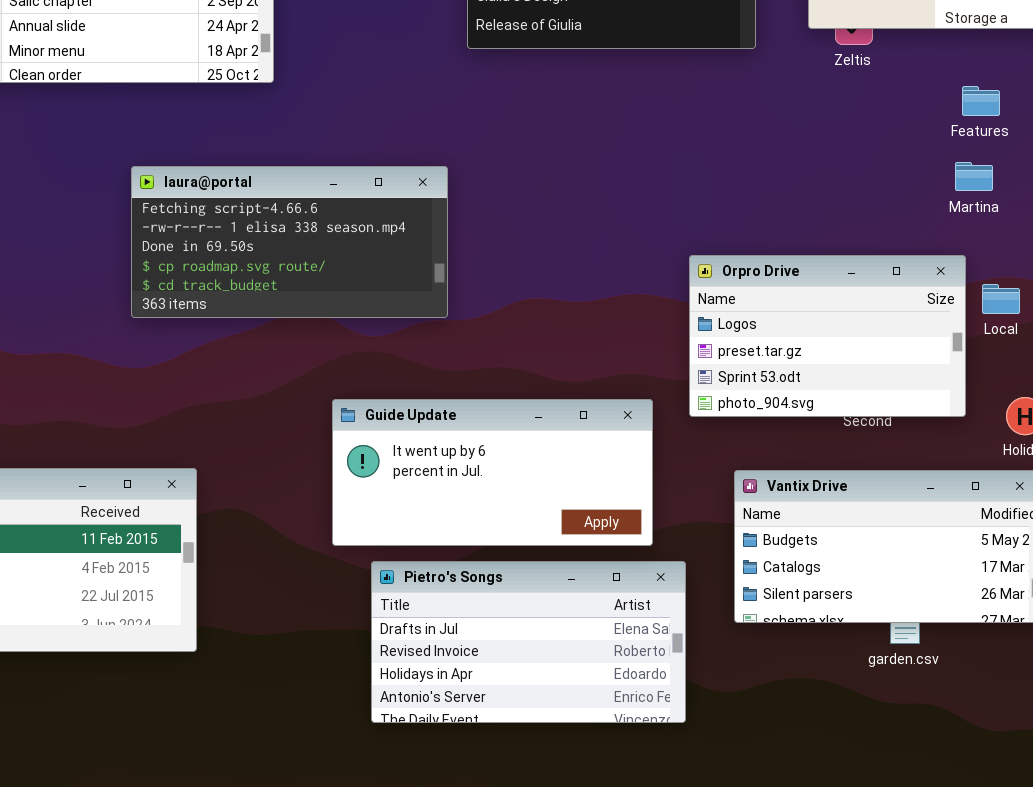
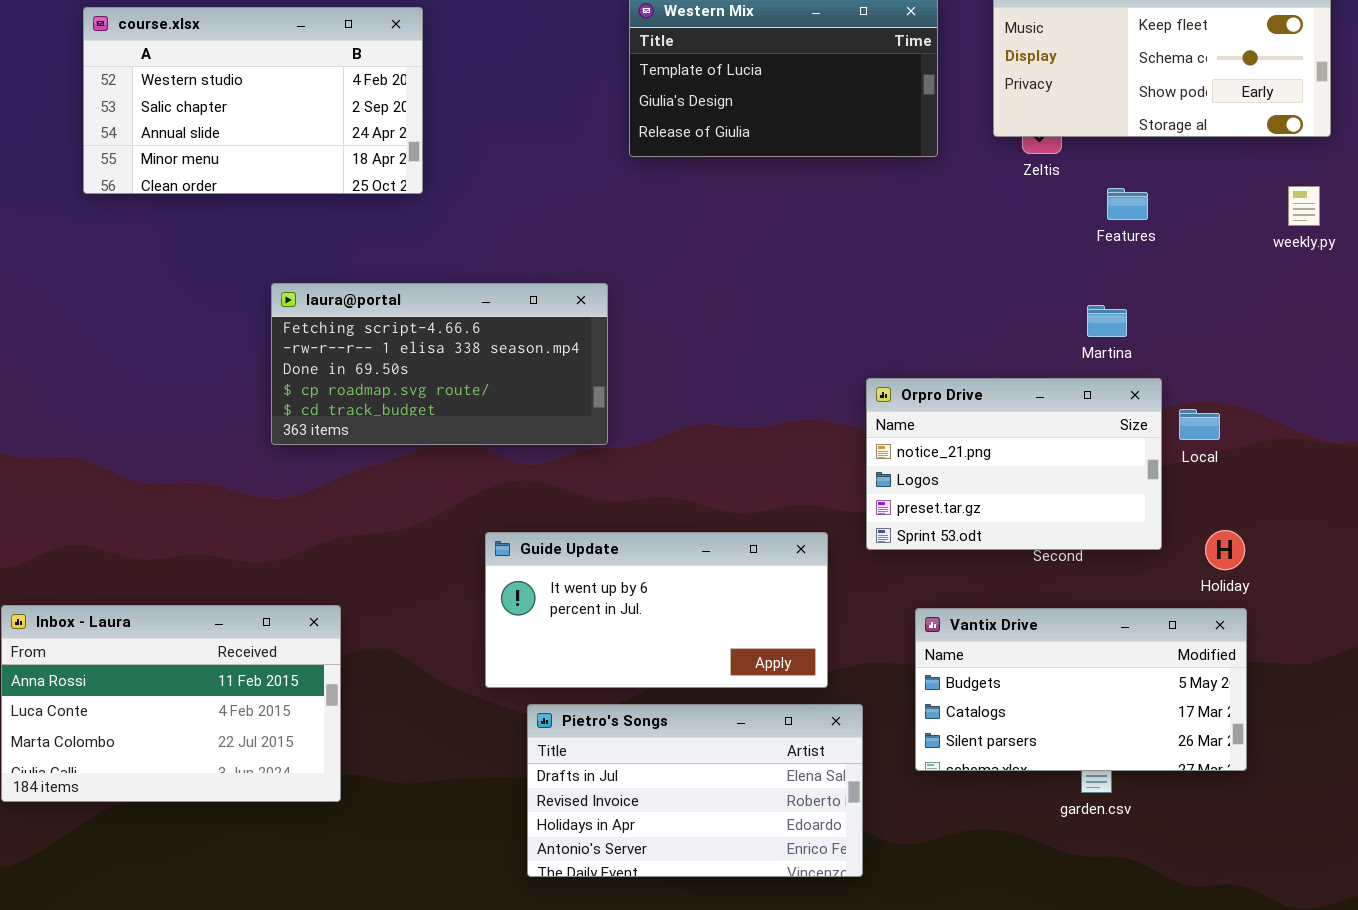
Features: [962,86,1000,116] -> [1107,188,1148,220], moved
Martina: [955,162,993,191] -> [1087,305,1127,337], moved
Orpro Drive: [689,255,966,417] -> [866,378,1162,550], scrolled up 1 row

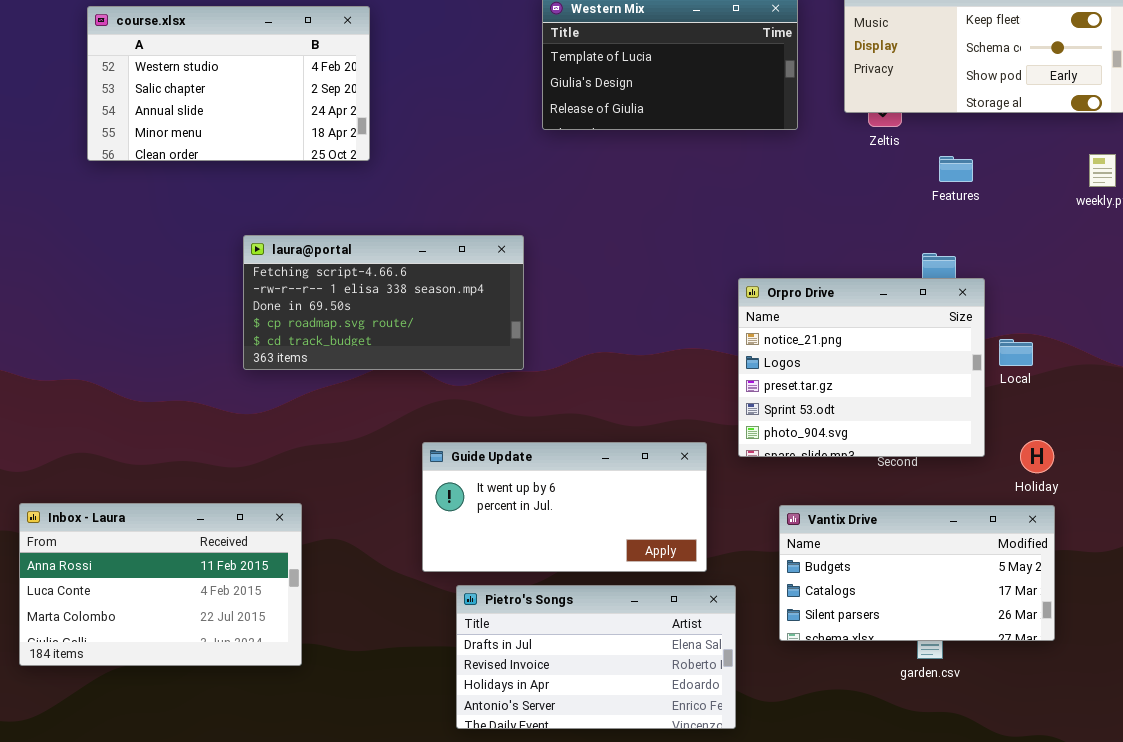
Orpro Drive: [866,378,1162,550] -> [738,278,985,457], resized

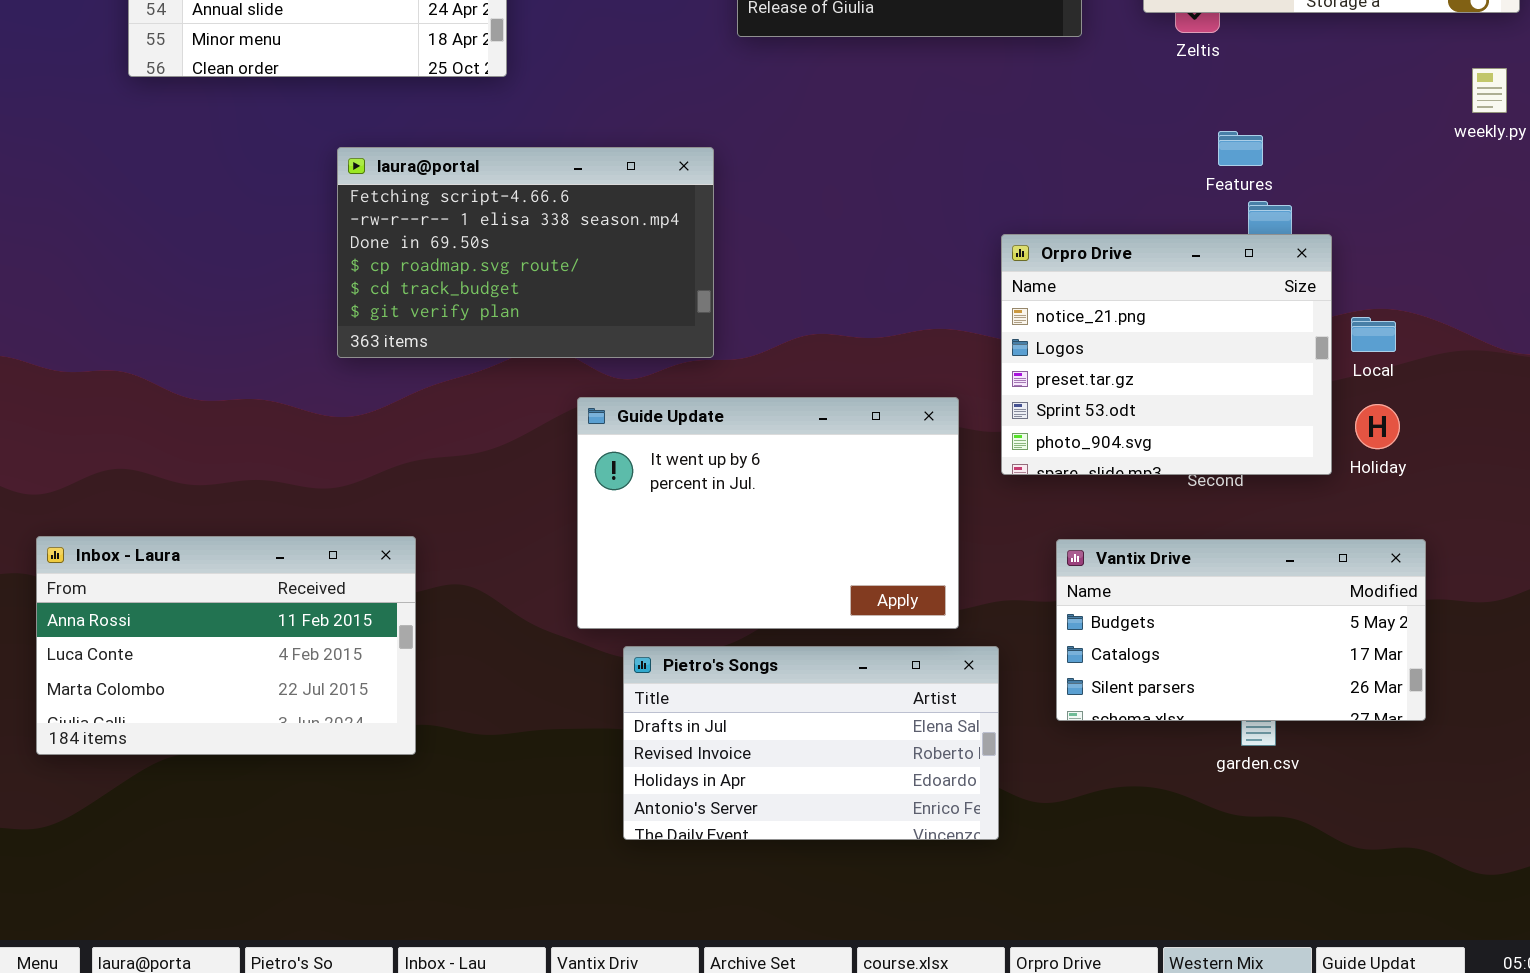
Features: [939,156,973,182] -> [1218,131,1263,166], moved
laura@portal: [243,235,524,370] -> [337,147,714,358], resized
Holiday: [1020,440,1054,473] -> [1355,404,1400,449], moved
Guide Update: [422,442,707,572] -> [577,397,959,629], resized

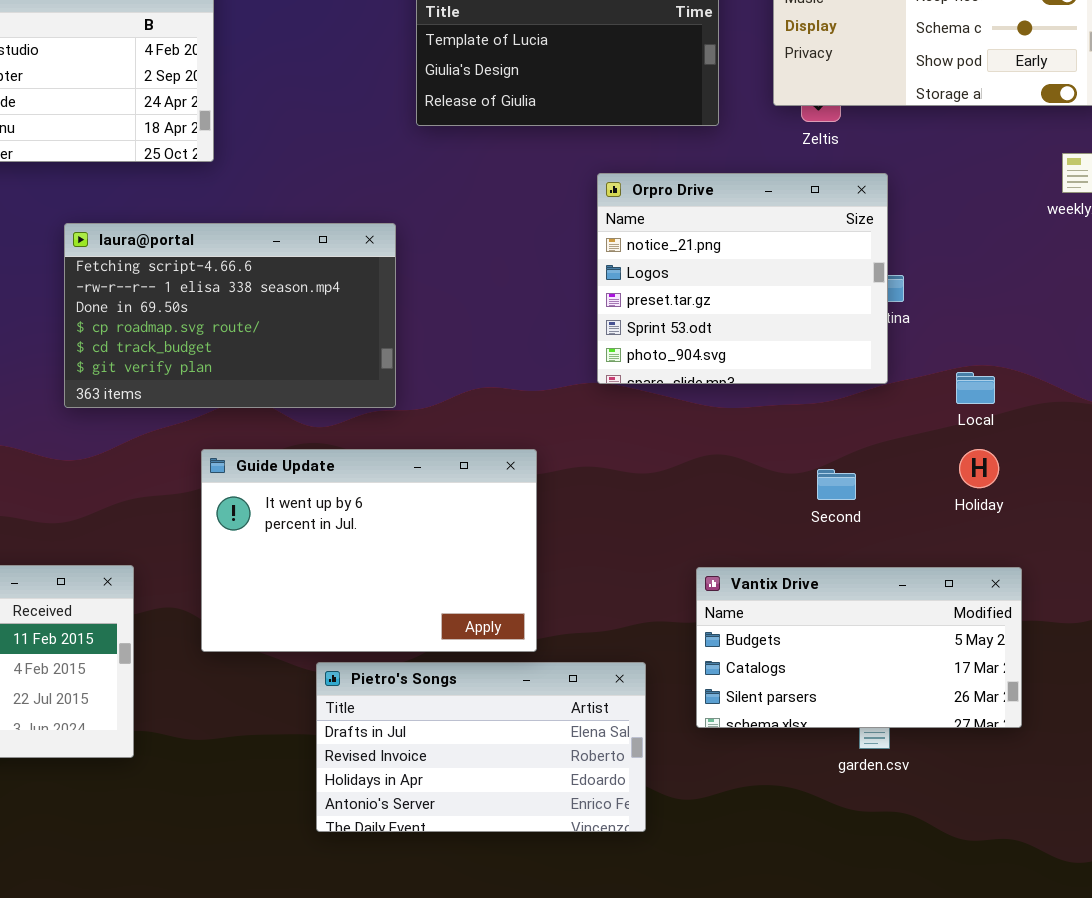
Orpro Drive: [1001,234,1332,475] -> [597,173,888,384], moved
Guide Update: [577,397,959,629] -> [201,449,537,652], moved

